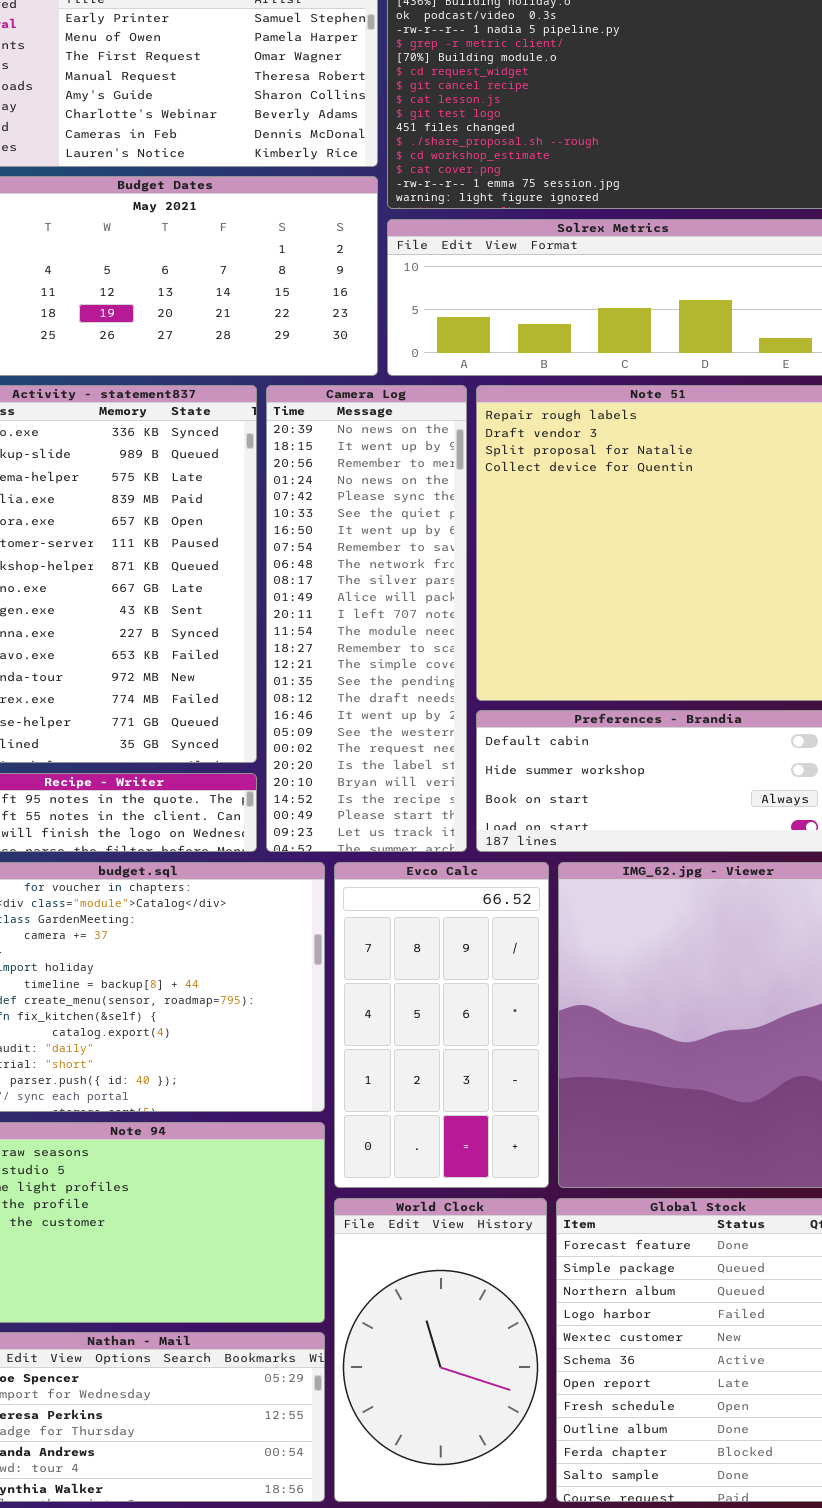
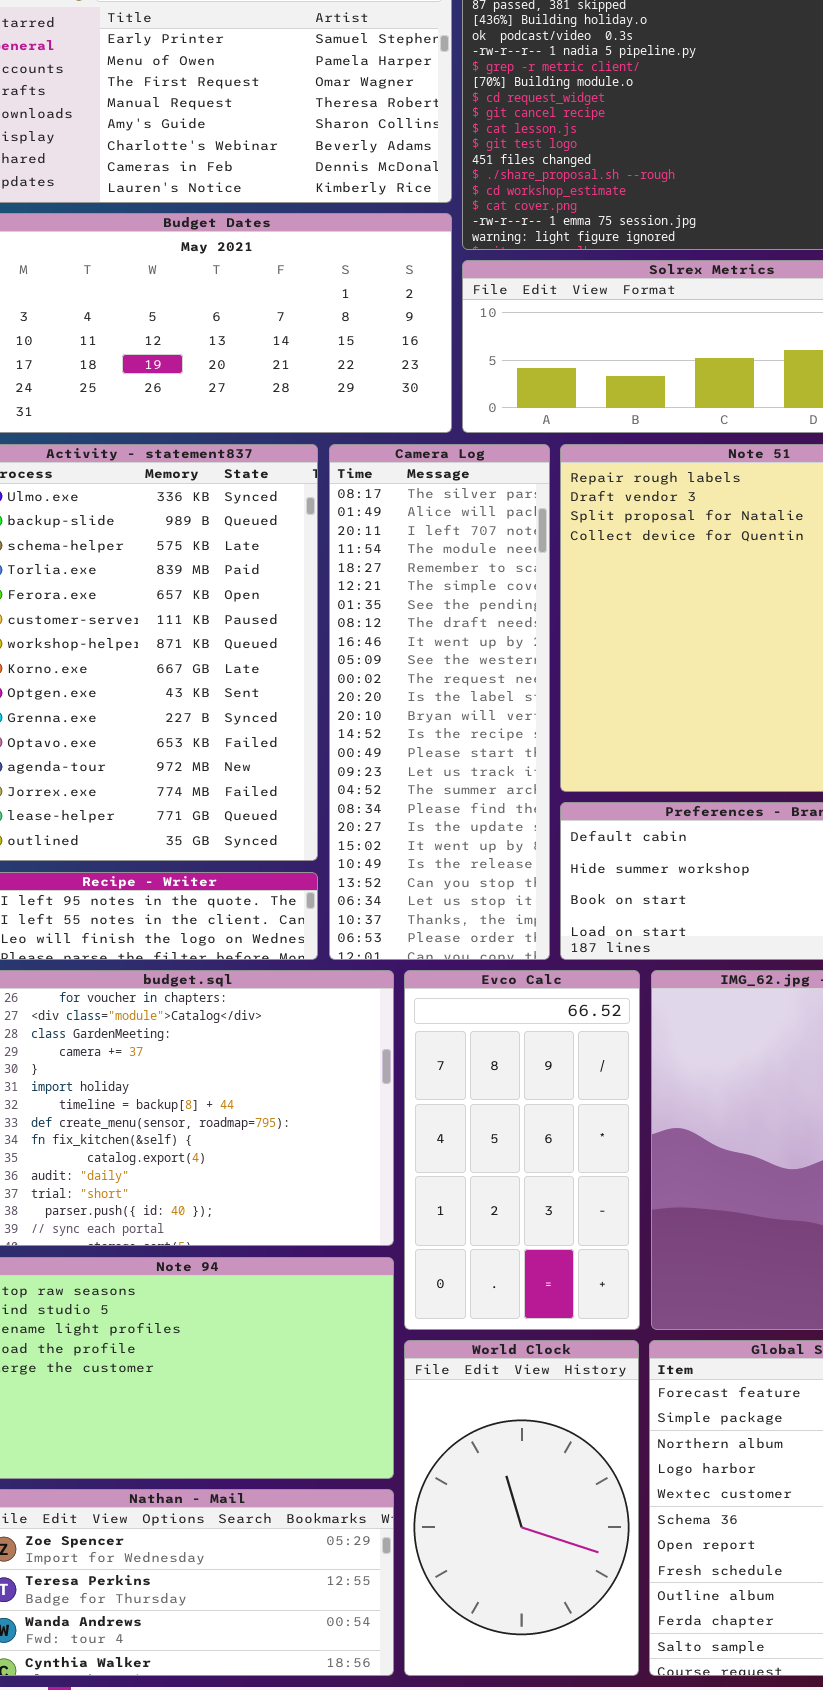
Camera Log: [266,385,467,852] -> [329,444,550,960], scrolled down 9 rows

